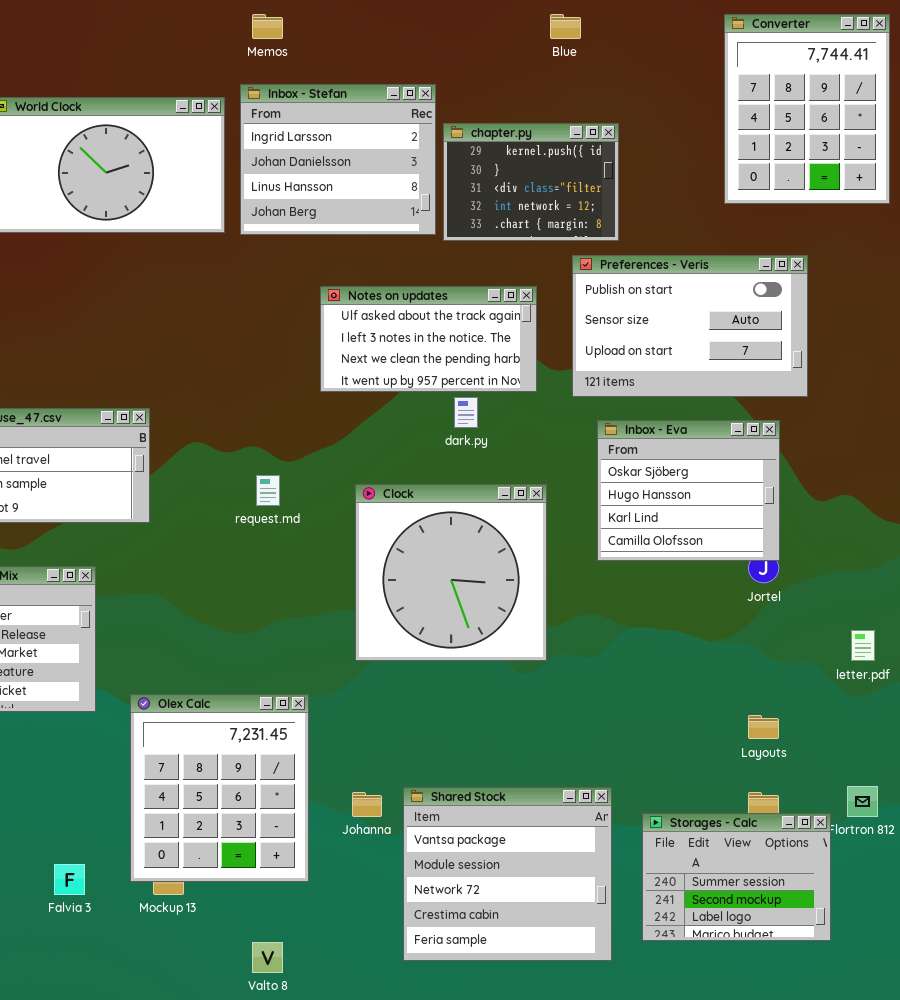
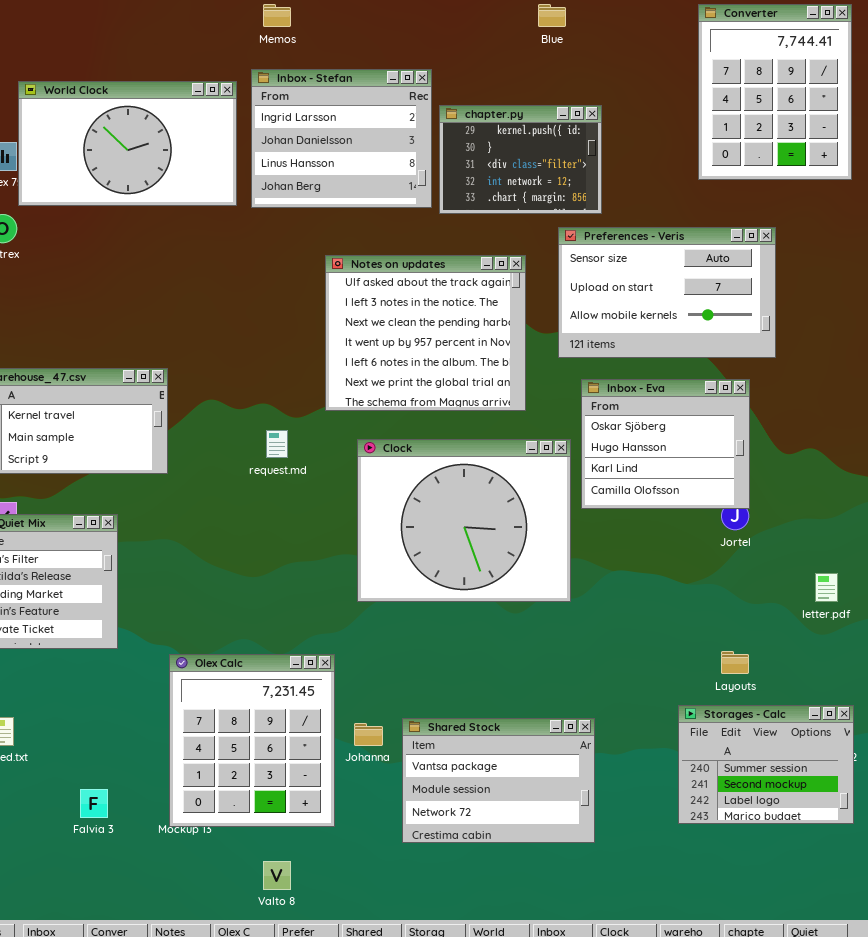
Preferences - Veris: [572,255,808,397] -> [558,227,776,358], scrolled down 1 row
Notes on updates: [320,286,537,392] -> [325,255,526,411], resized
Clock: [355,484,547,661] -> [357,439,571,602], resized
Olex Calc: [130,694,309,882] -> [169,654,335,827], moved
Shared Stock: [403,787,612,961] -> [402,718,595,843], resized
Storages - Calc: [642,813,831,941] -> [678,705,854,824], moved

